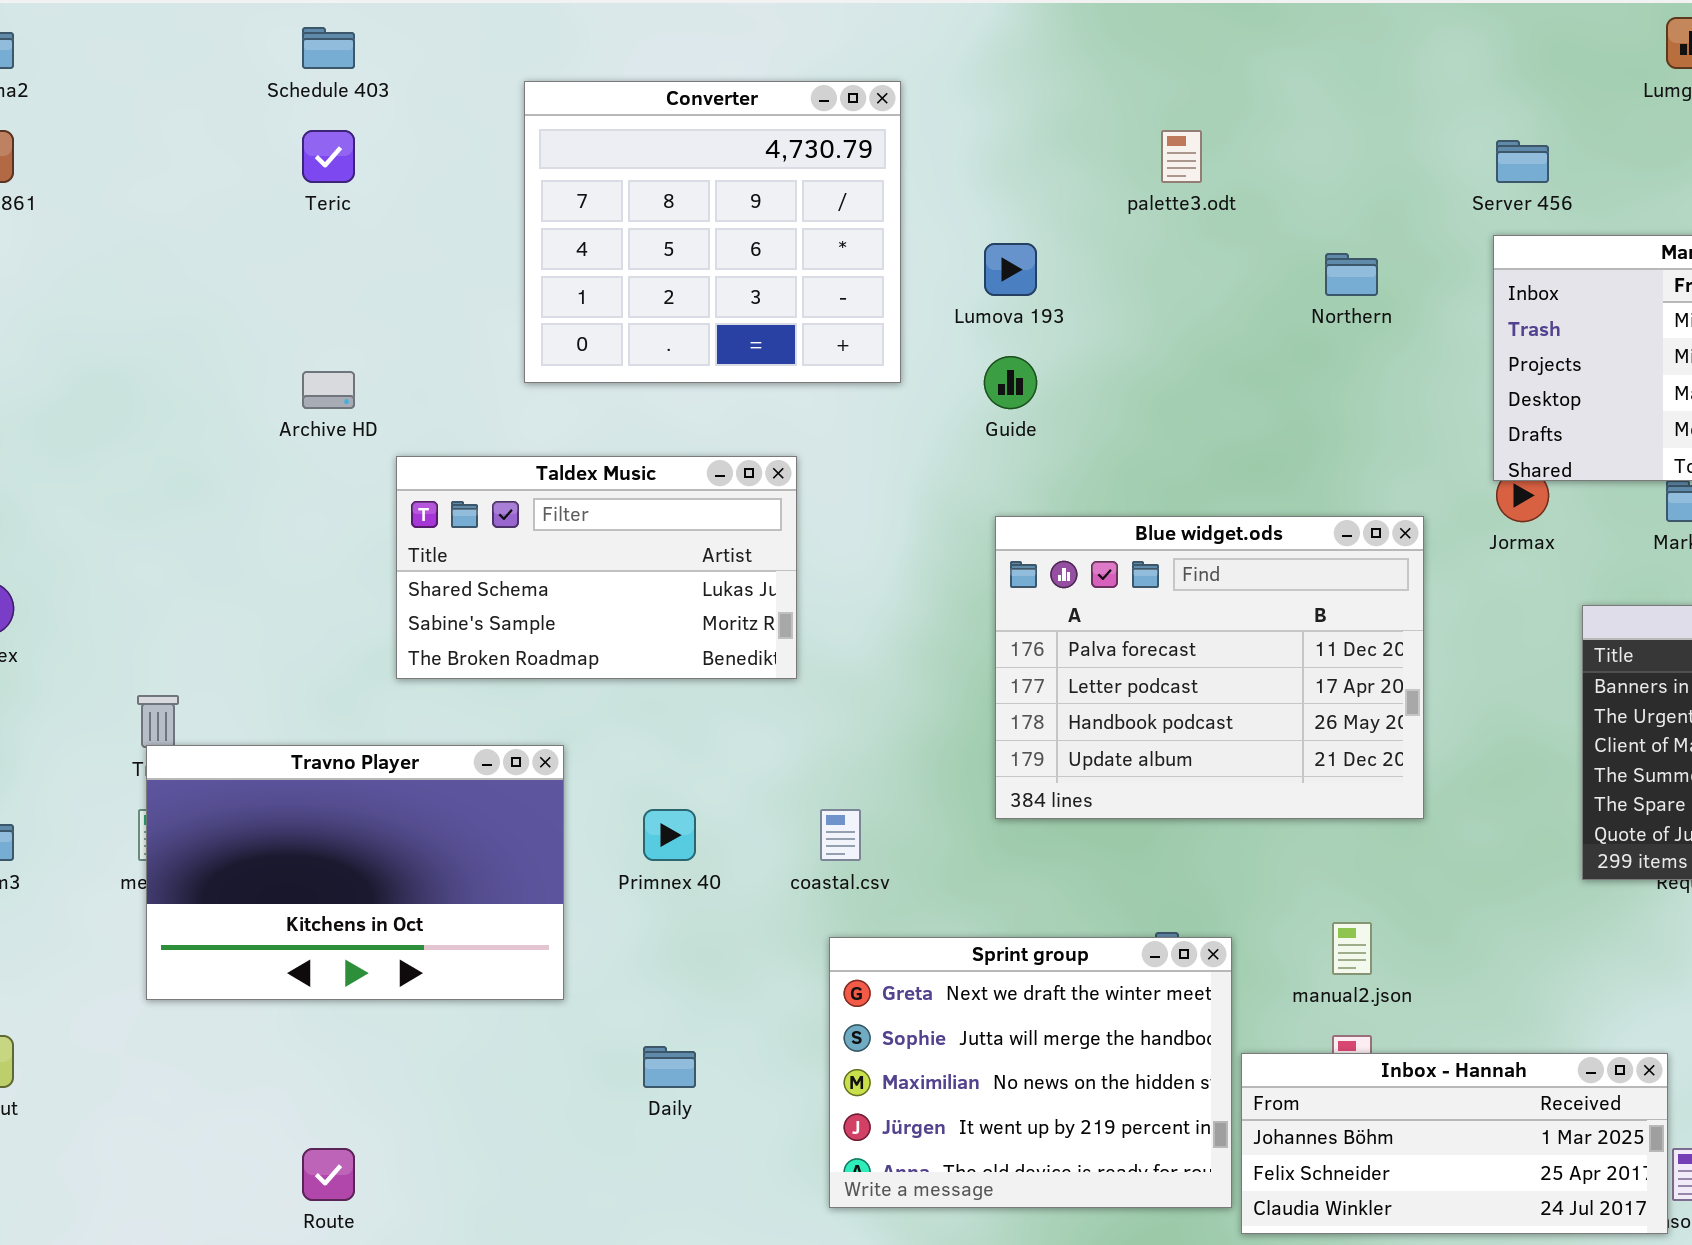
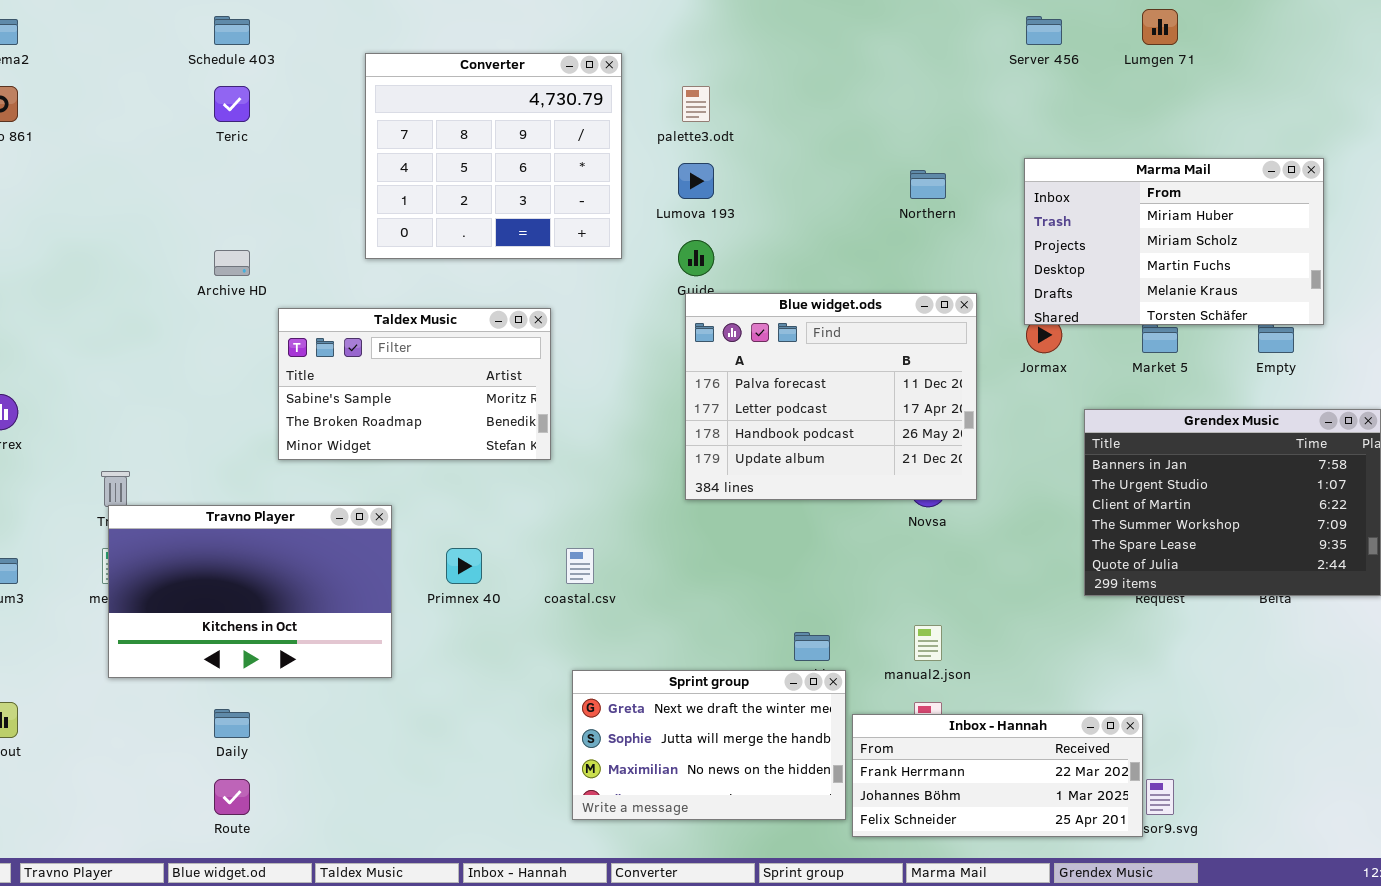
palette3.odt: [1161,130,1202,183] -> [682,86,710,122], moved
Server 456: [1496,140,1549,183] -> [1026,16,1062,45], moved
Taldex Music: [396,456,797,679] -> [278,308,551,460], scrolled down 1 row
Blue widget.ods: [995,516,1424,819] -> [685,293,977,500], moved
Sprint group: [829,937,1232,1208] -> [572,670,846,820], resized
Daily: [643,1046,696,1088] -> [214,709,250,738], moved
Inbox - Hannah: [1241,1053,1668,1234] -> [852,714,1143,837], scrolled up 1 row

